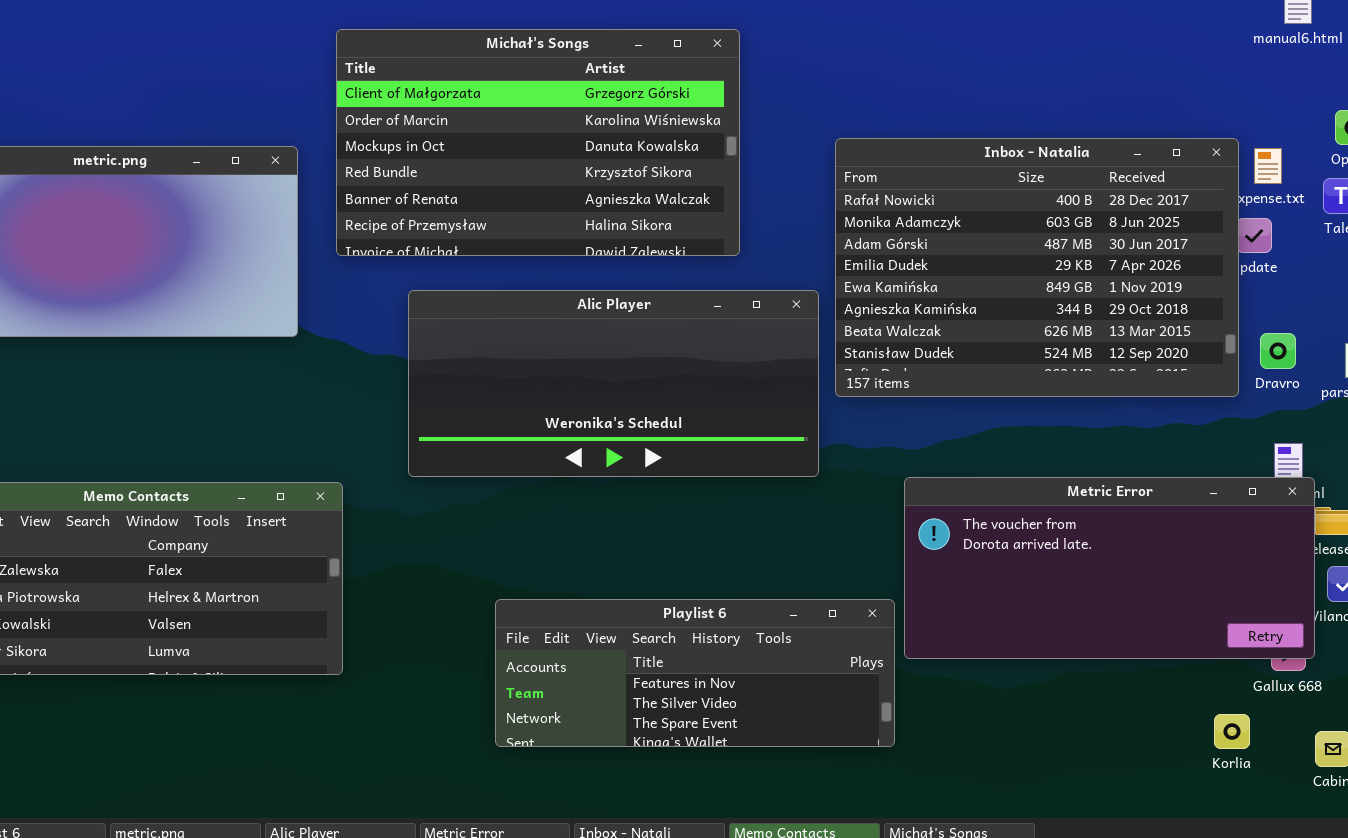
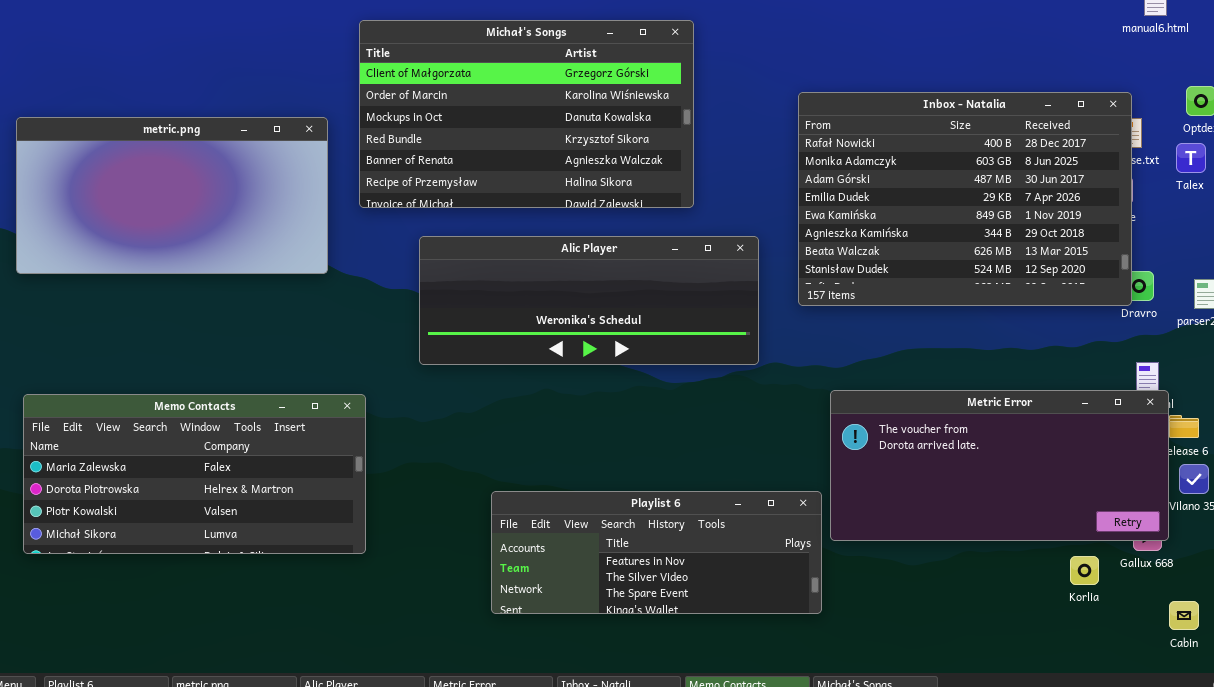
Inbox - Natalia: [835,138,1239,397] -> [798,92,1132,306], moved
Alic Player: [408,290,819,477] -> [419,236,759,365], resized
Korlia: [1214,714,1250,749] -> [1070,556,1099,585], moved

